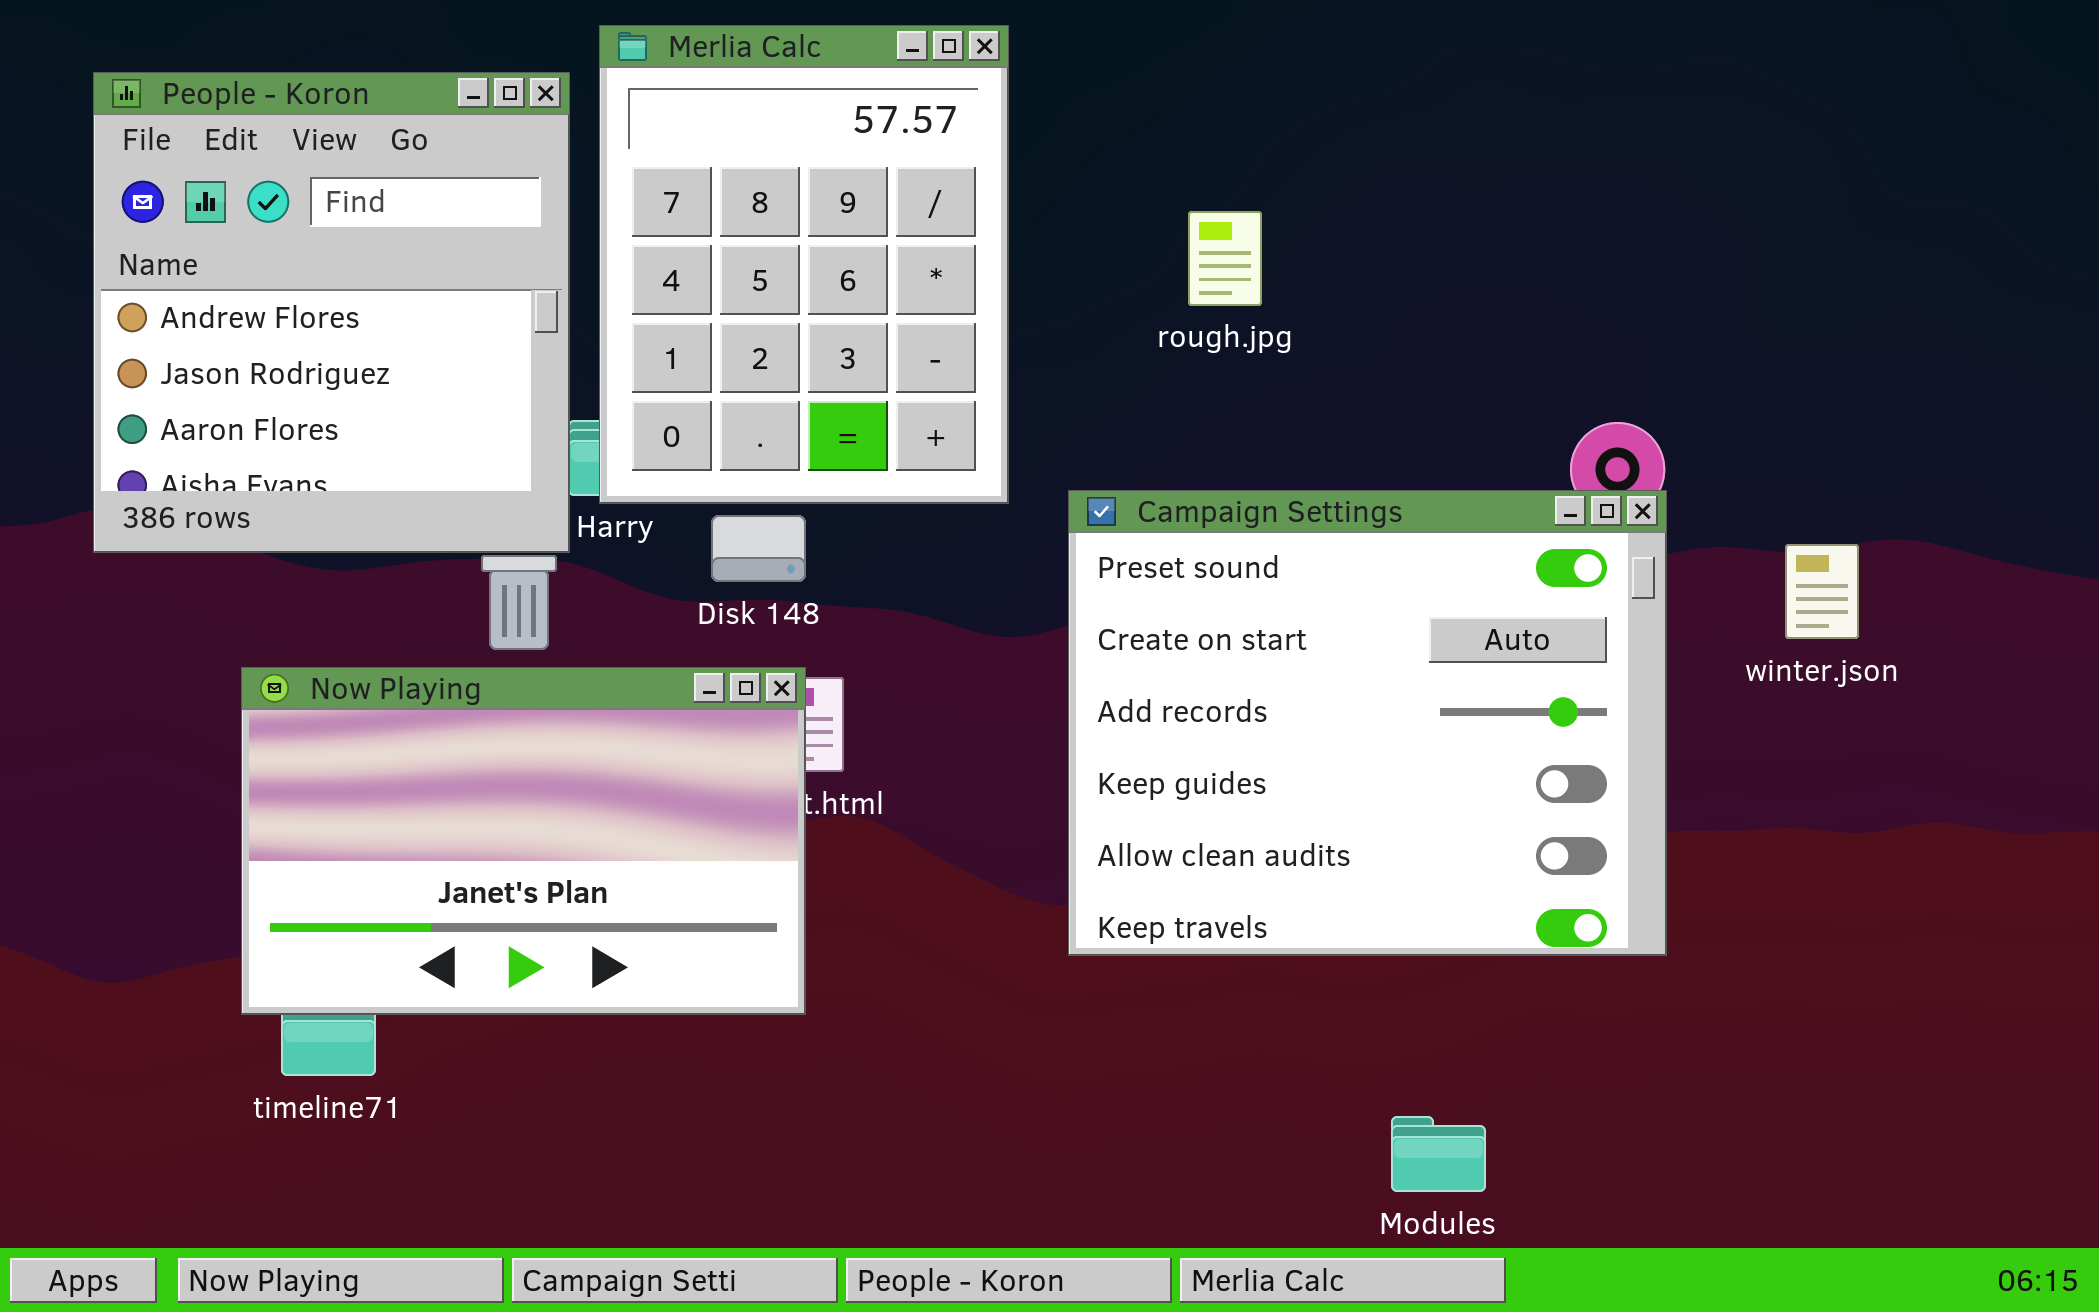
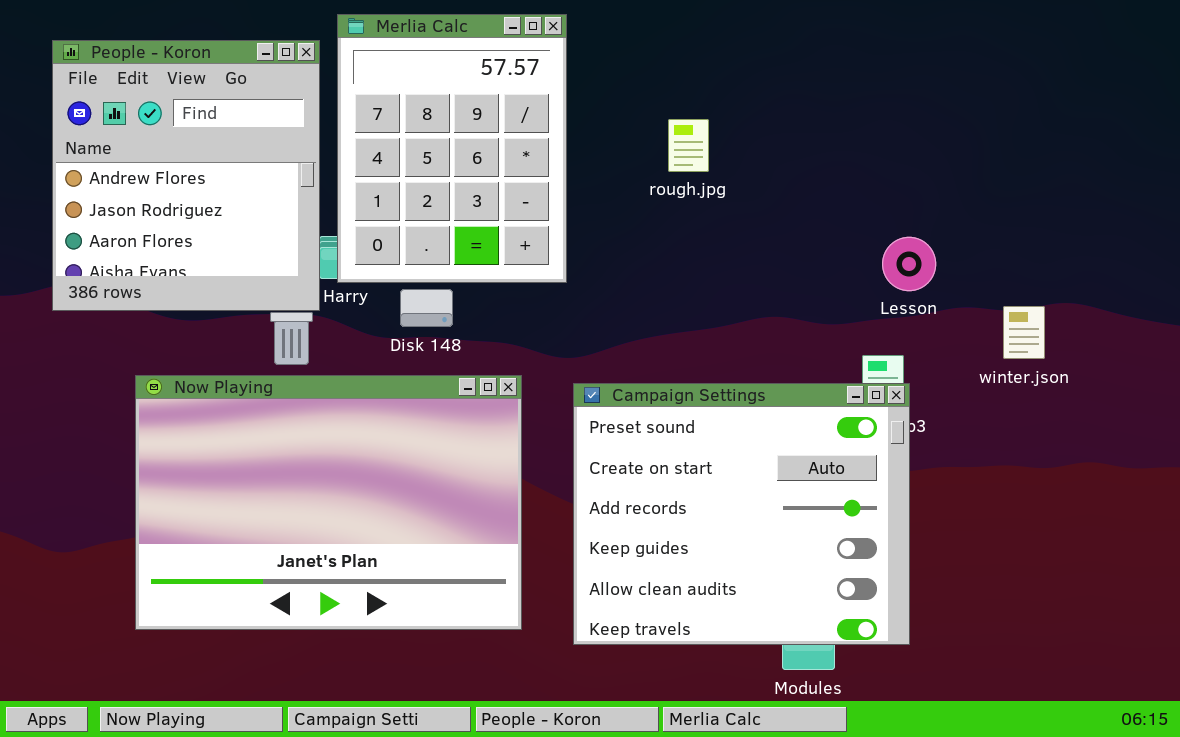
Campaign Settings: [1068,490,1667,956] -> [573,383,910,645], moved
Now Playing: [241,667,806,1015] -> [135,375,522,630], resized

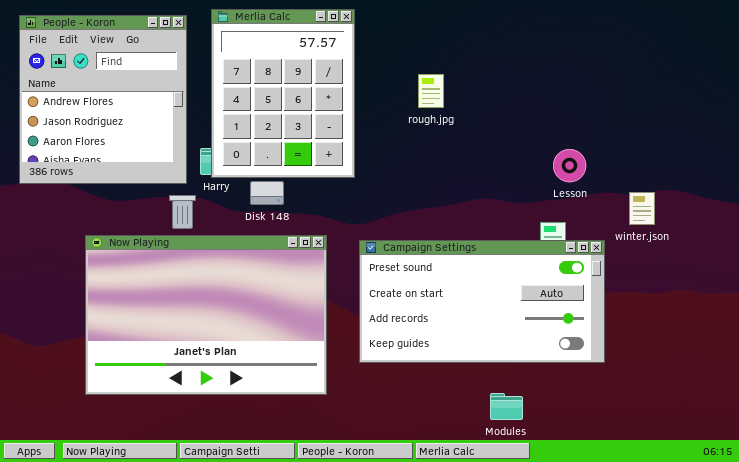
People - Koron: [52,40,320,311] -> [19,15,187,184], moved
Campaign Settings: [573,383,910,645] -> [359,240,605,363], resized

